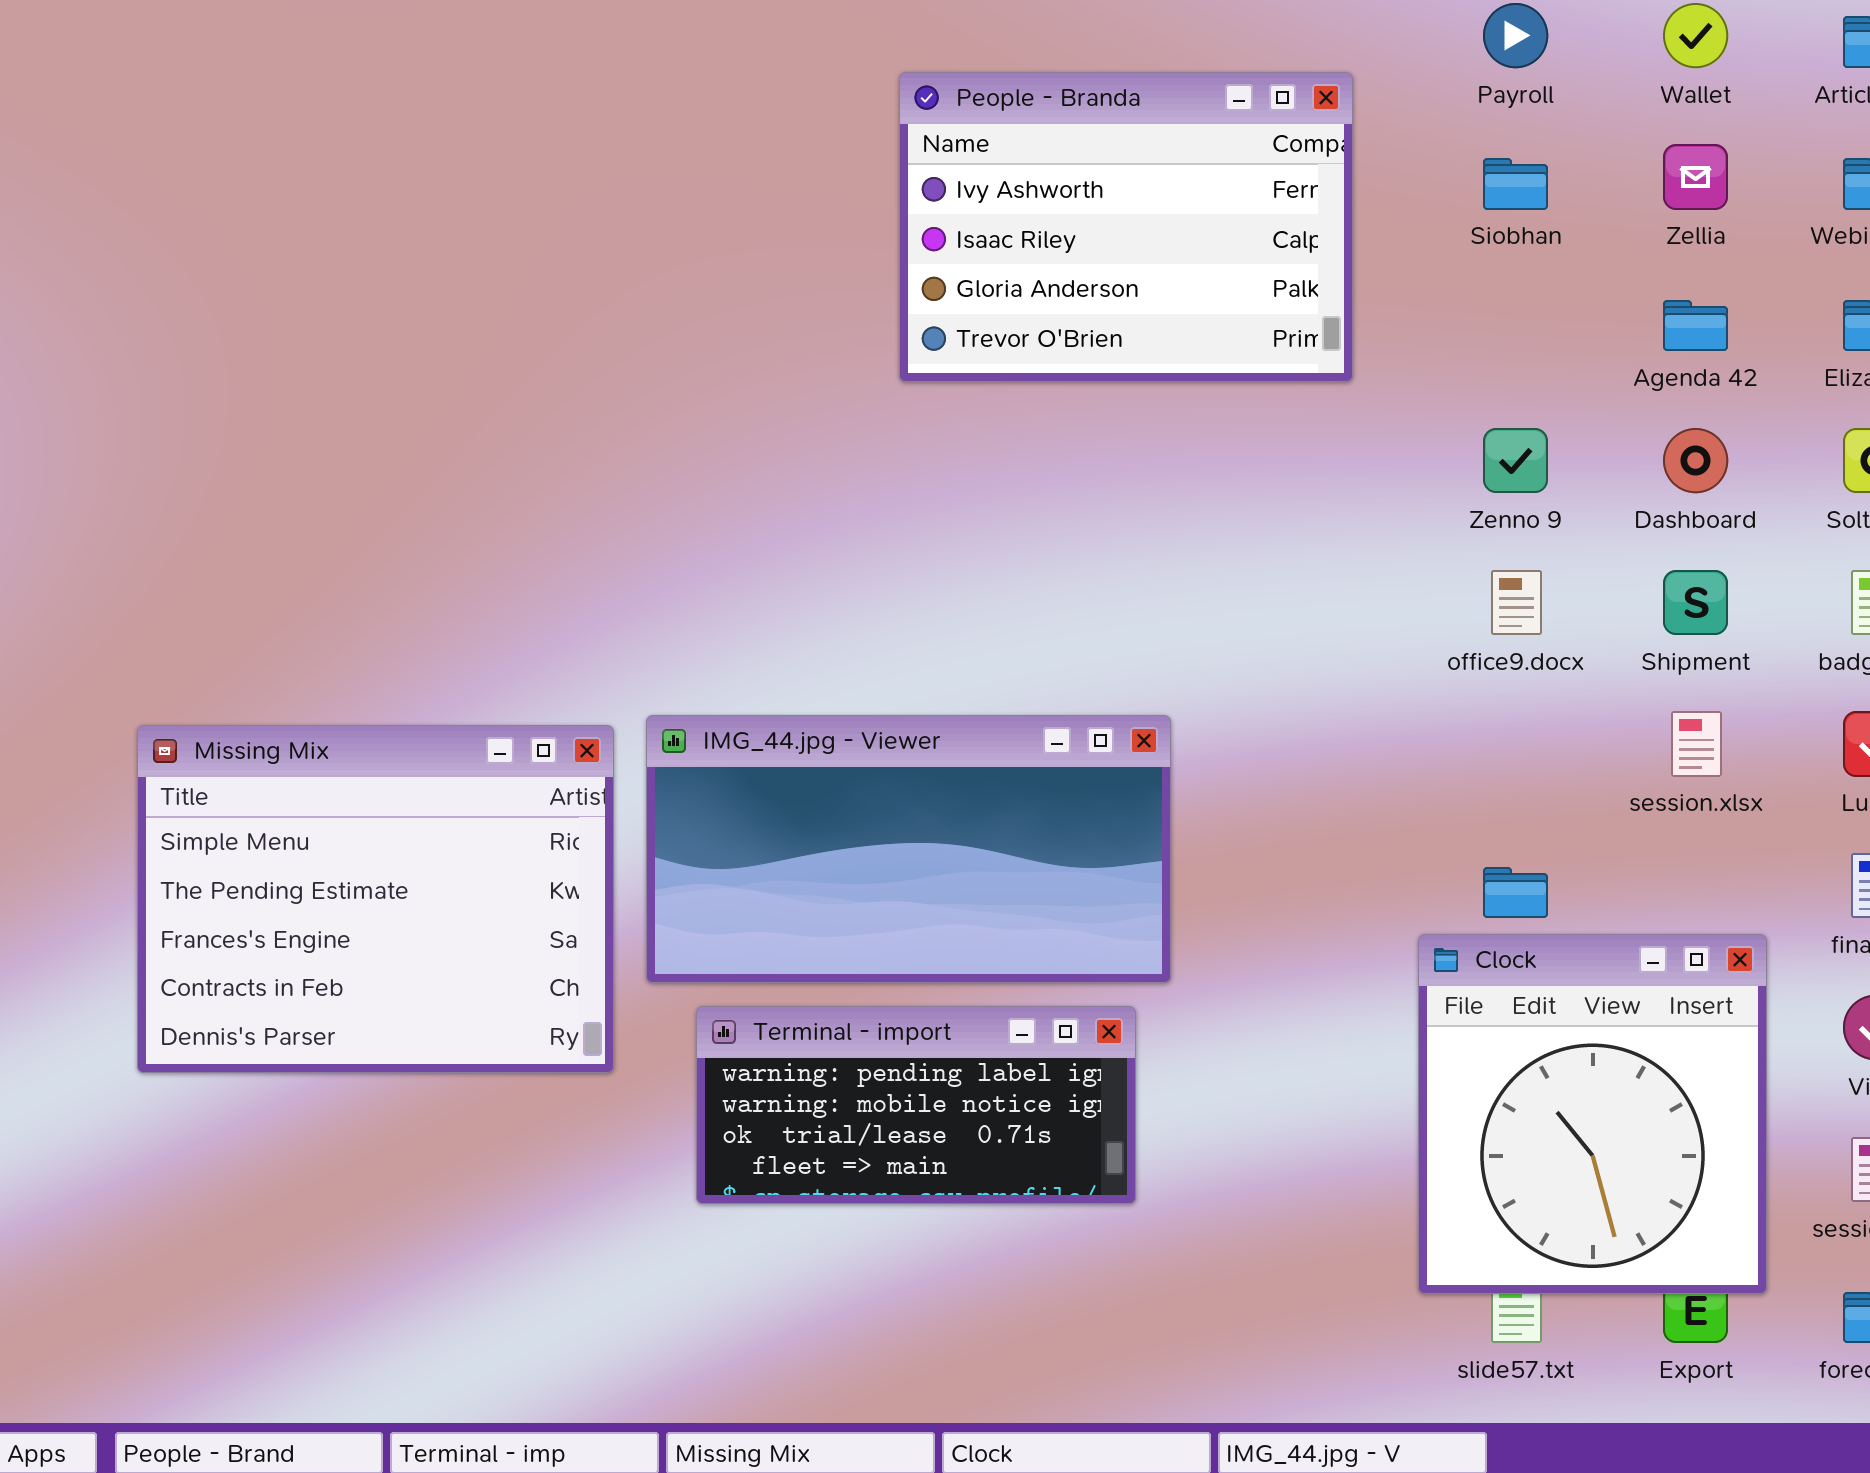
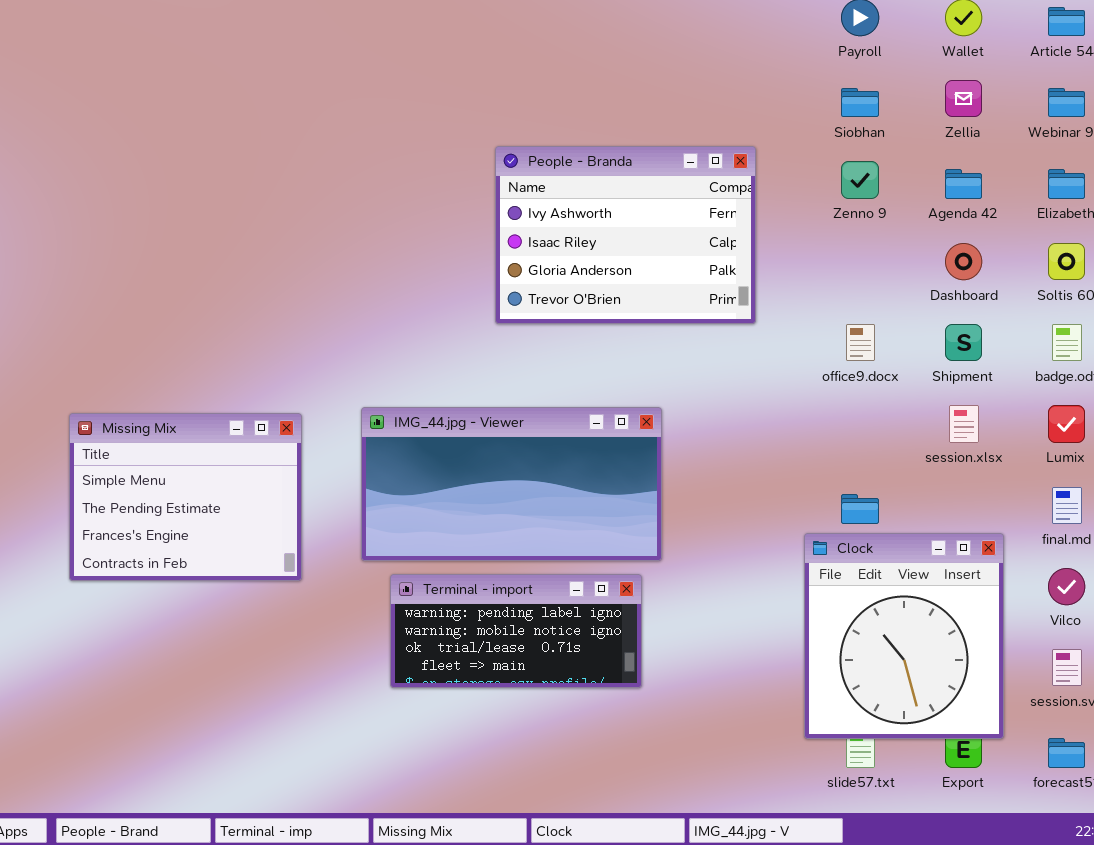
People - Branda: [899,72,1353,382] -> [495,146,756,324], moved
Zenno 9: [1483,428,1548,493] -> [841,161,879,199], moved
Missing Mix: [137,725,614,1073] -> [69,413,302,581], resized

